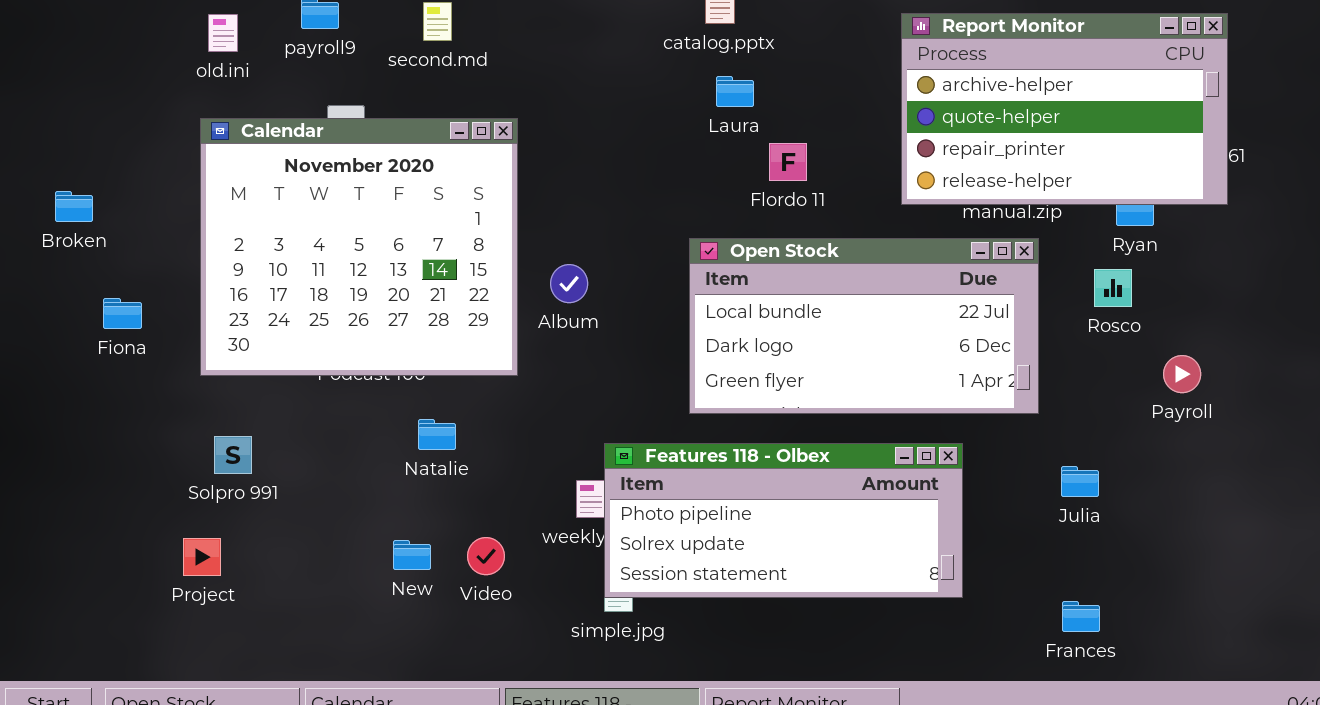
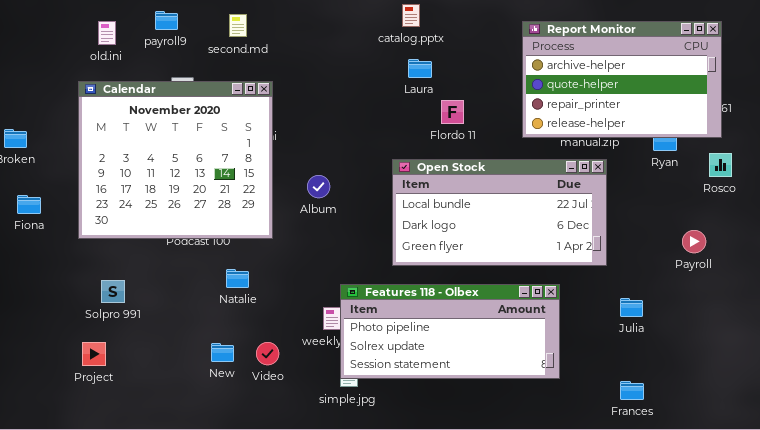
Calendar: [200,118,518,376] -> [78,81,273,239], moved
Rosco: [1094,269,1132,307] -> [709,153,732,177], moved
Fiona: [103,298,142,329] -> [17,195,41,214], moved

